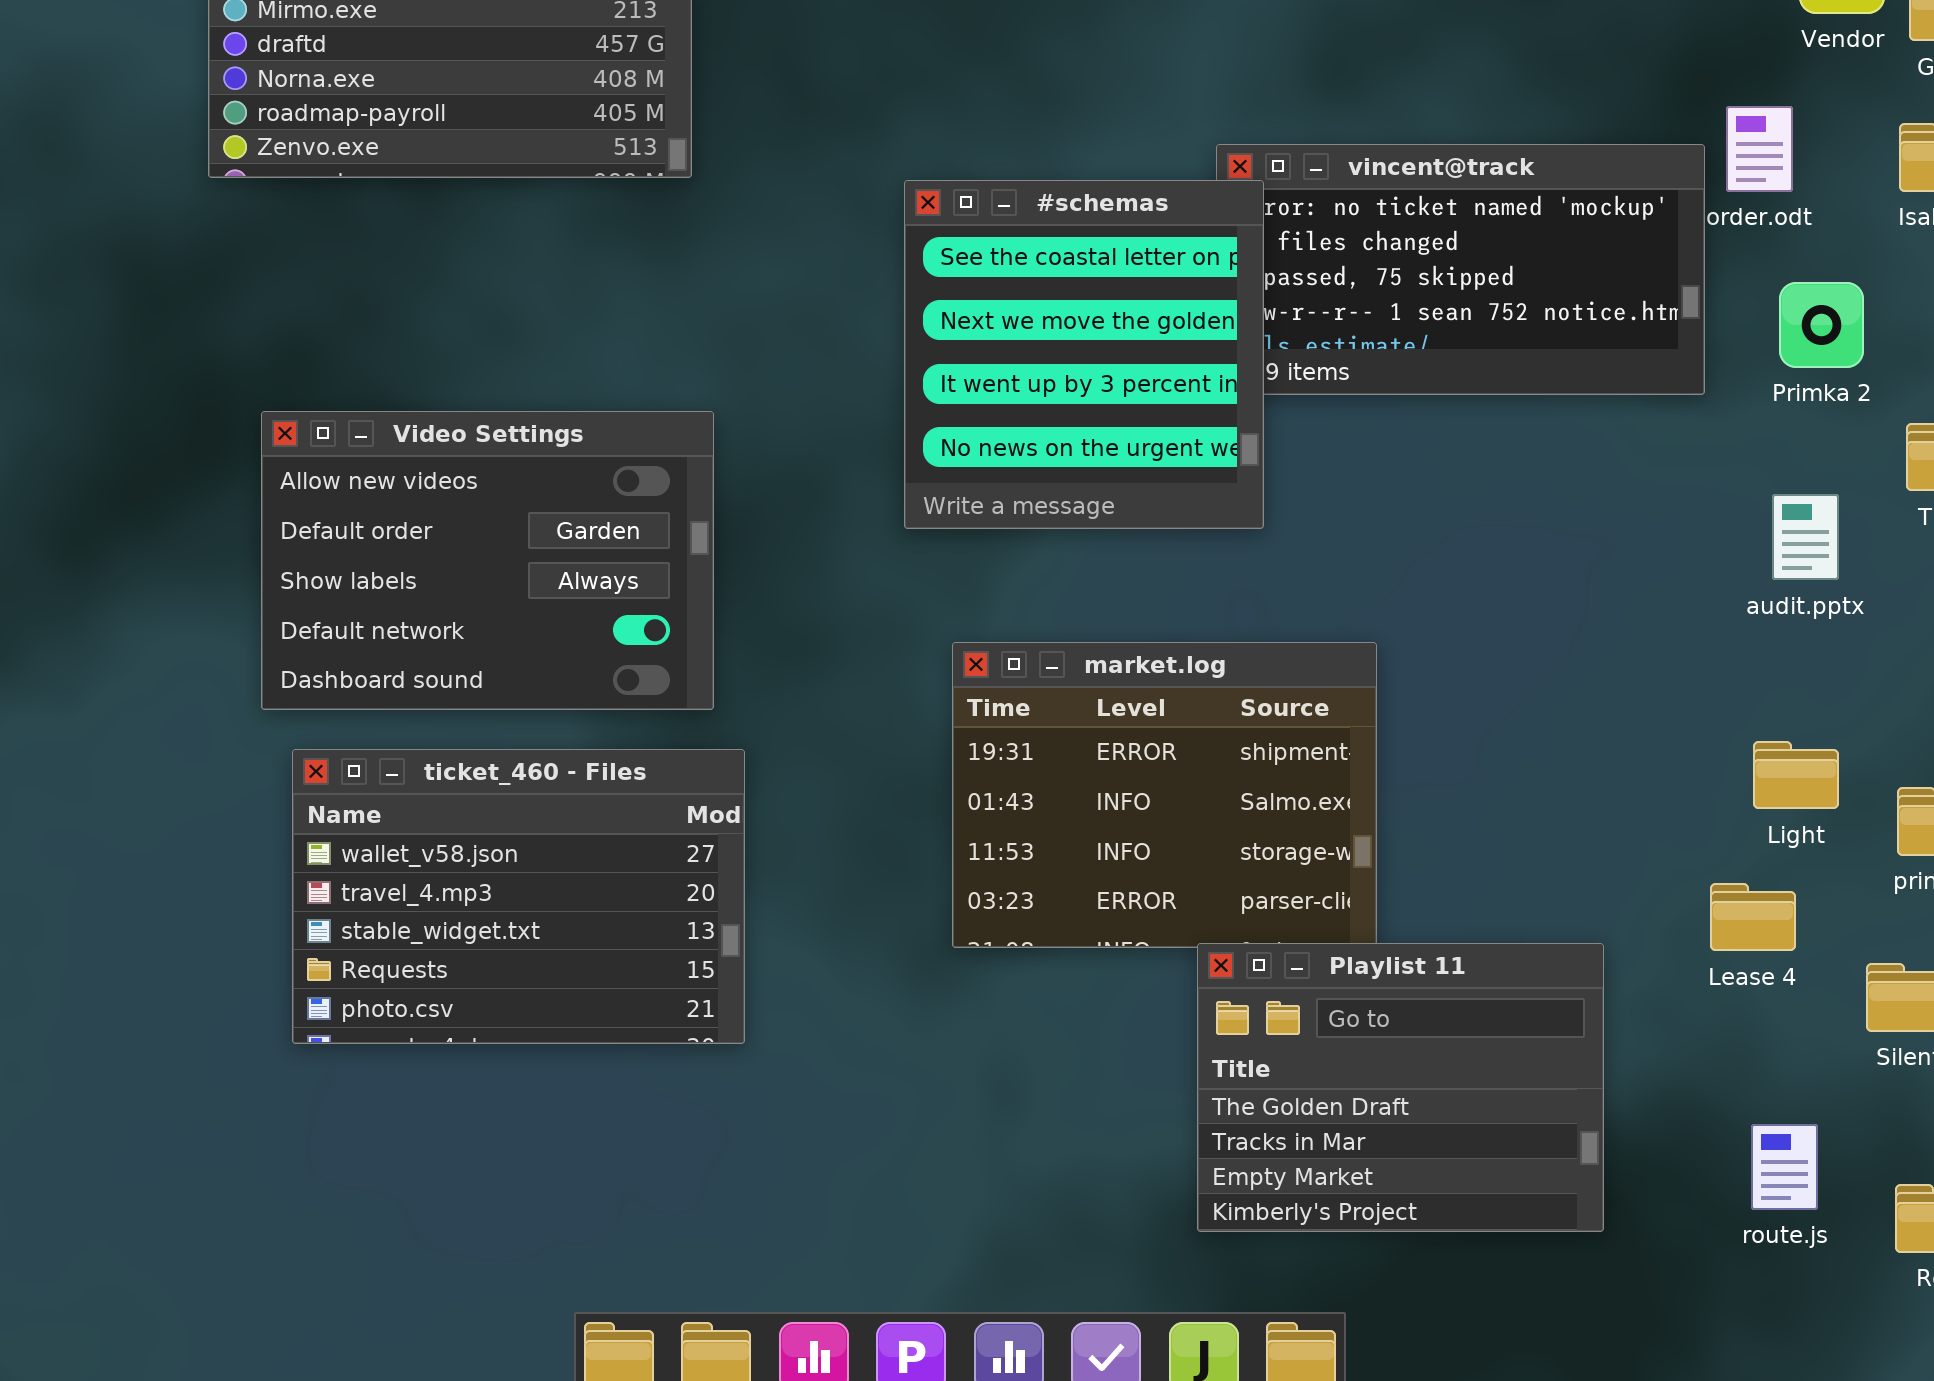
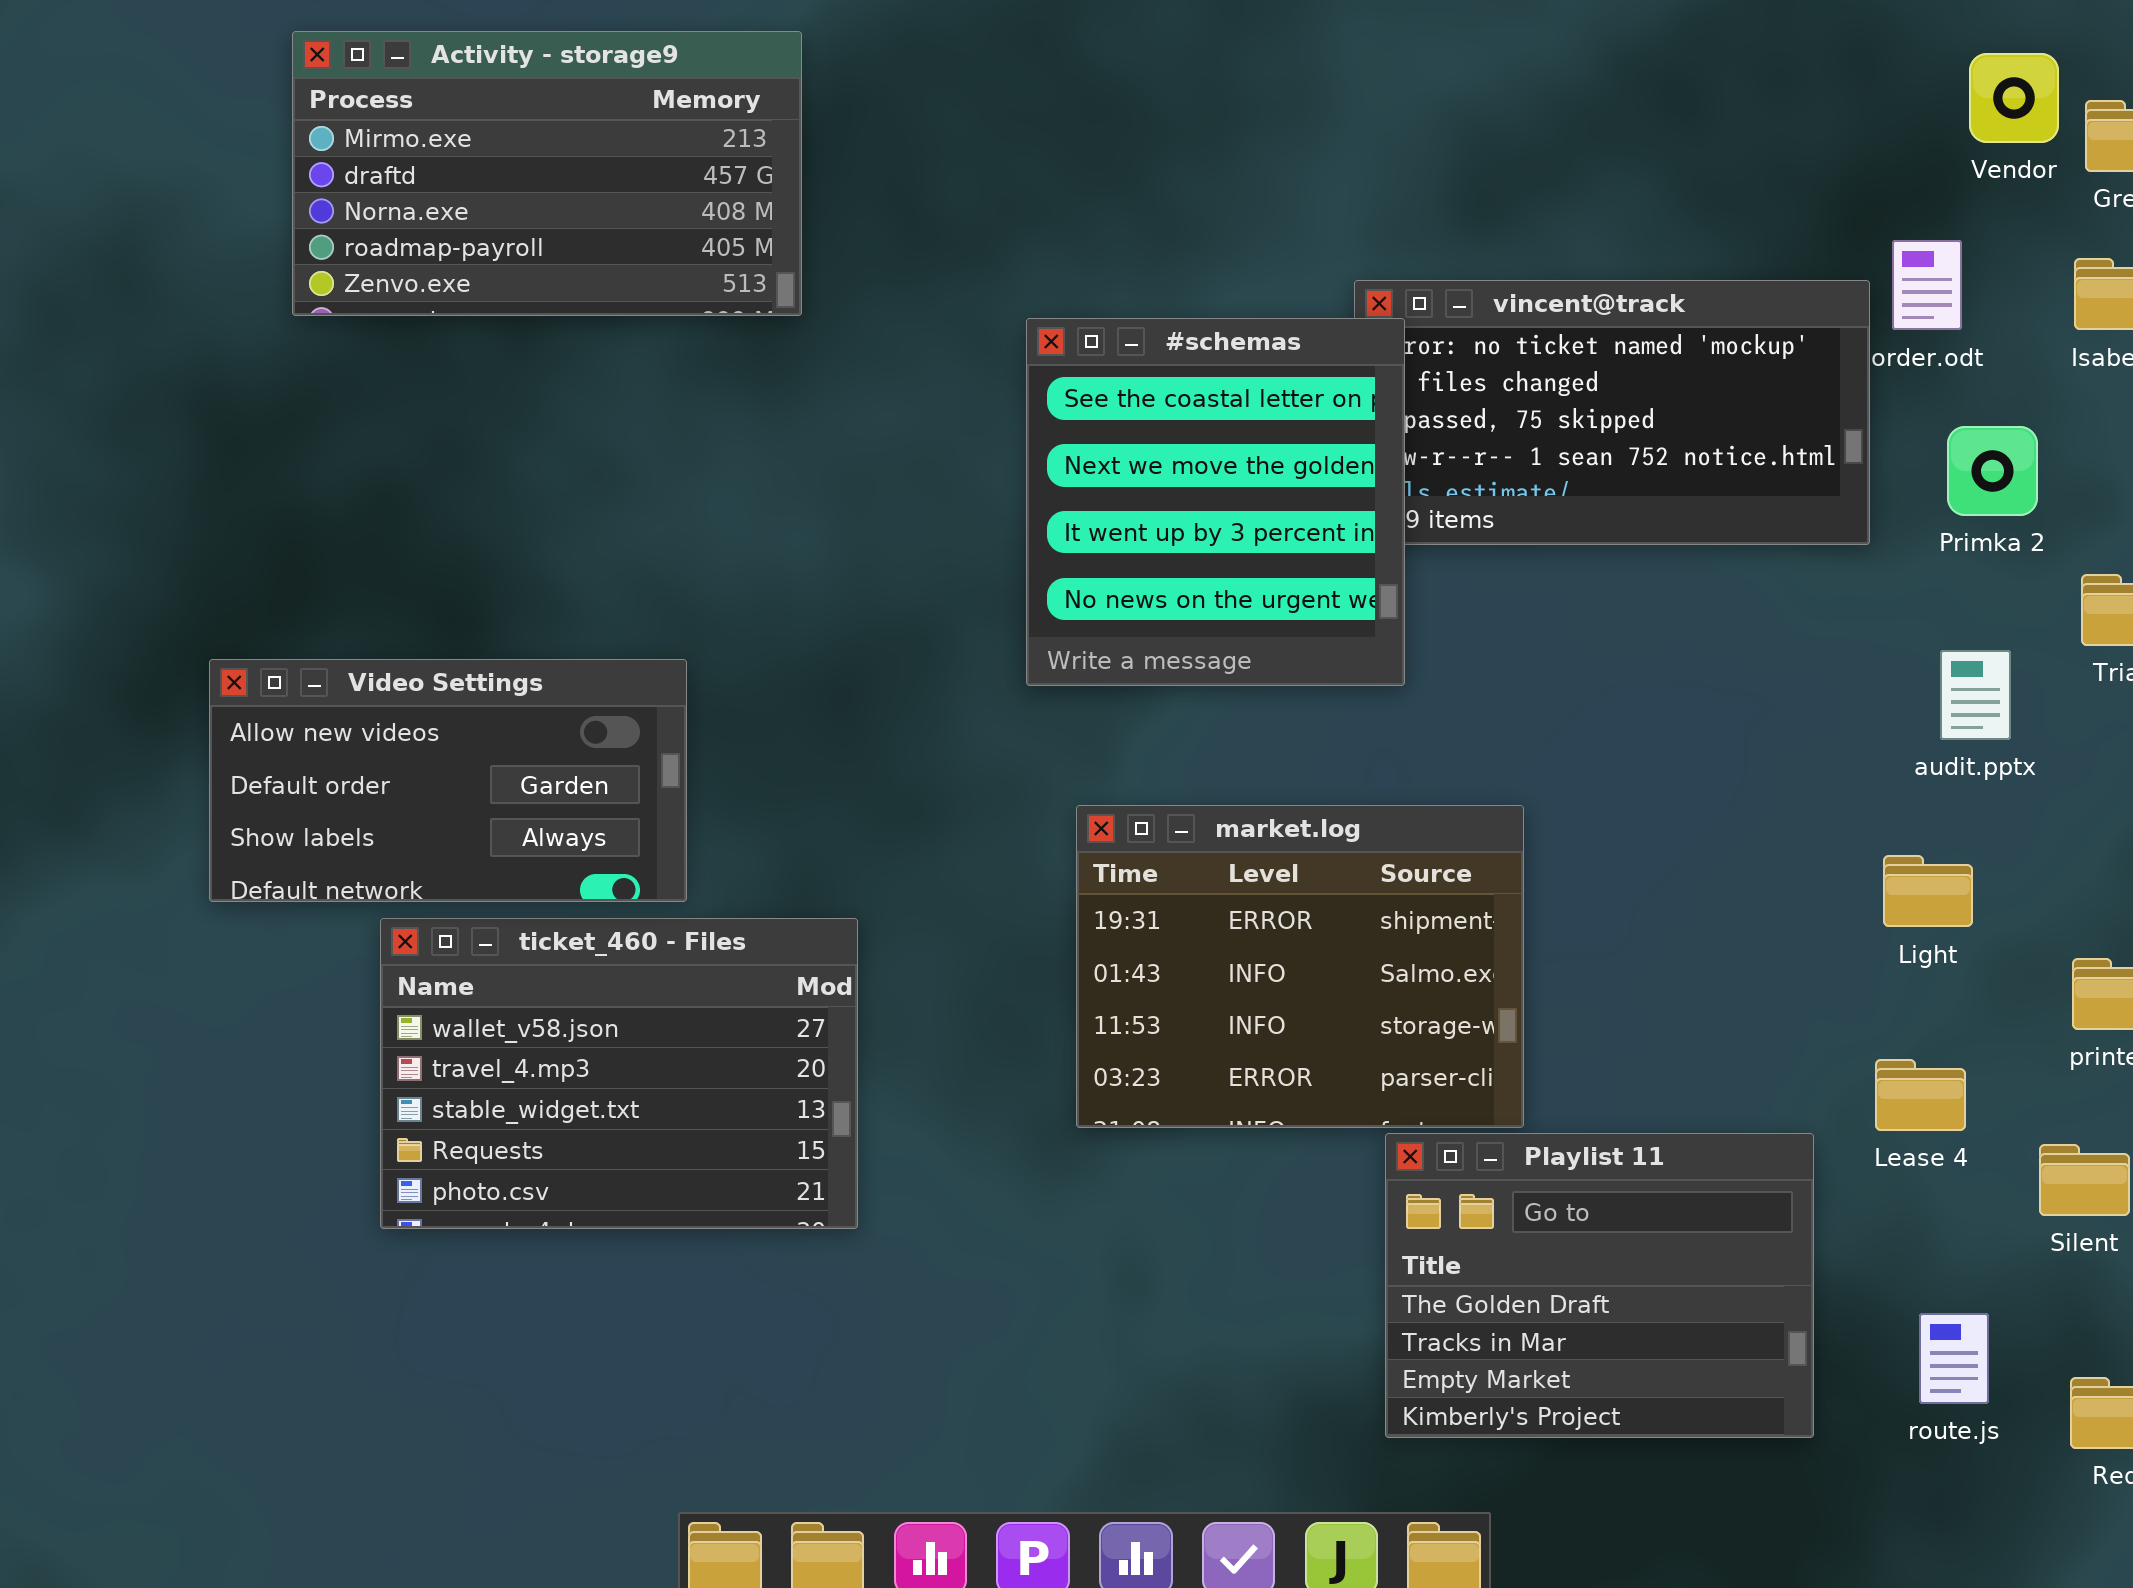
Video Settings: [261,411,714,710] -> [209,659,687,902], moved, resized
Light: [1753,741,1839,809] -> [1883,855,1973,927], moved
Playlist 11: [1197,943,1604,1232] -> [1385,1133,1814,1438], moved

